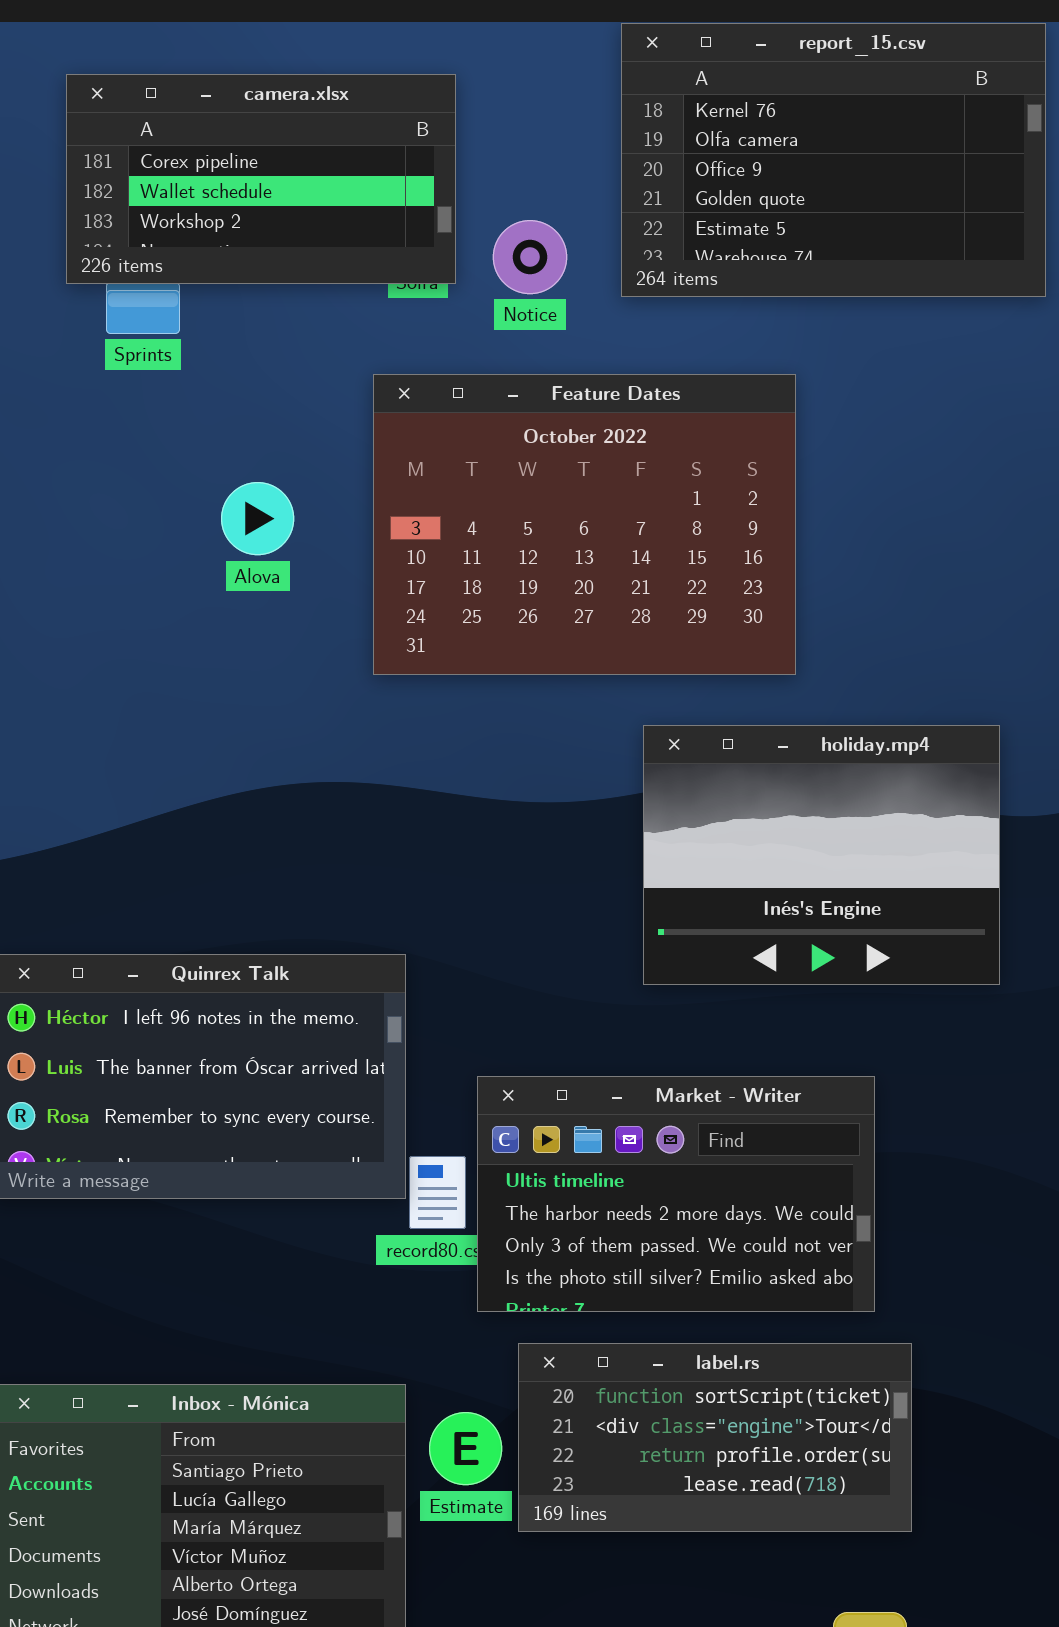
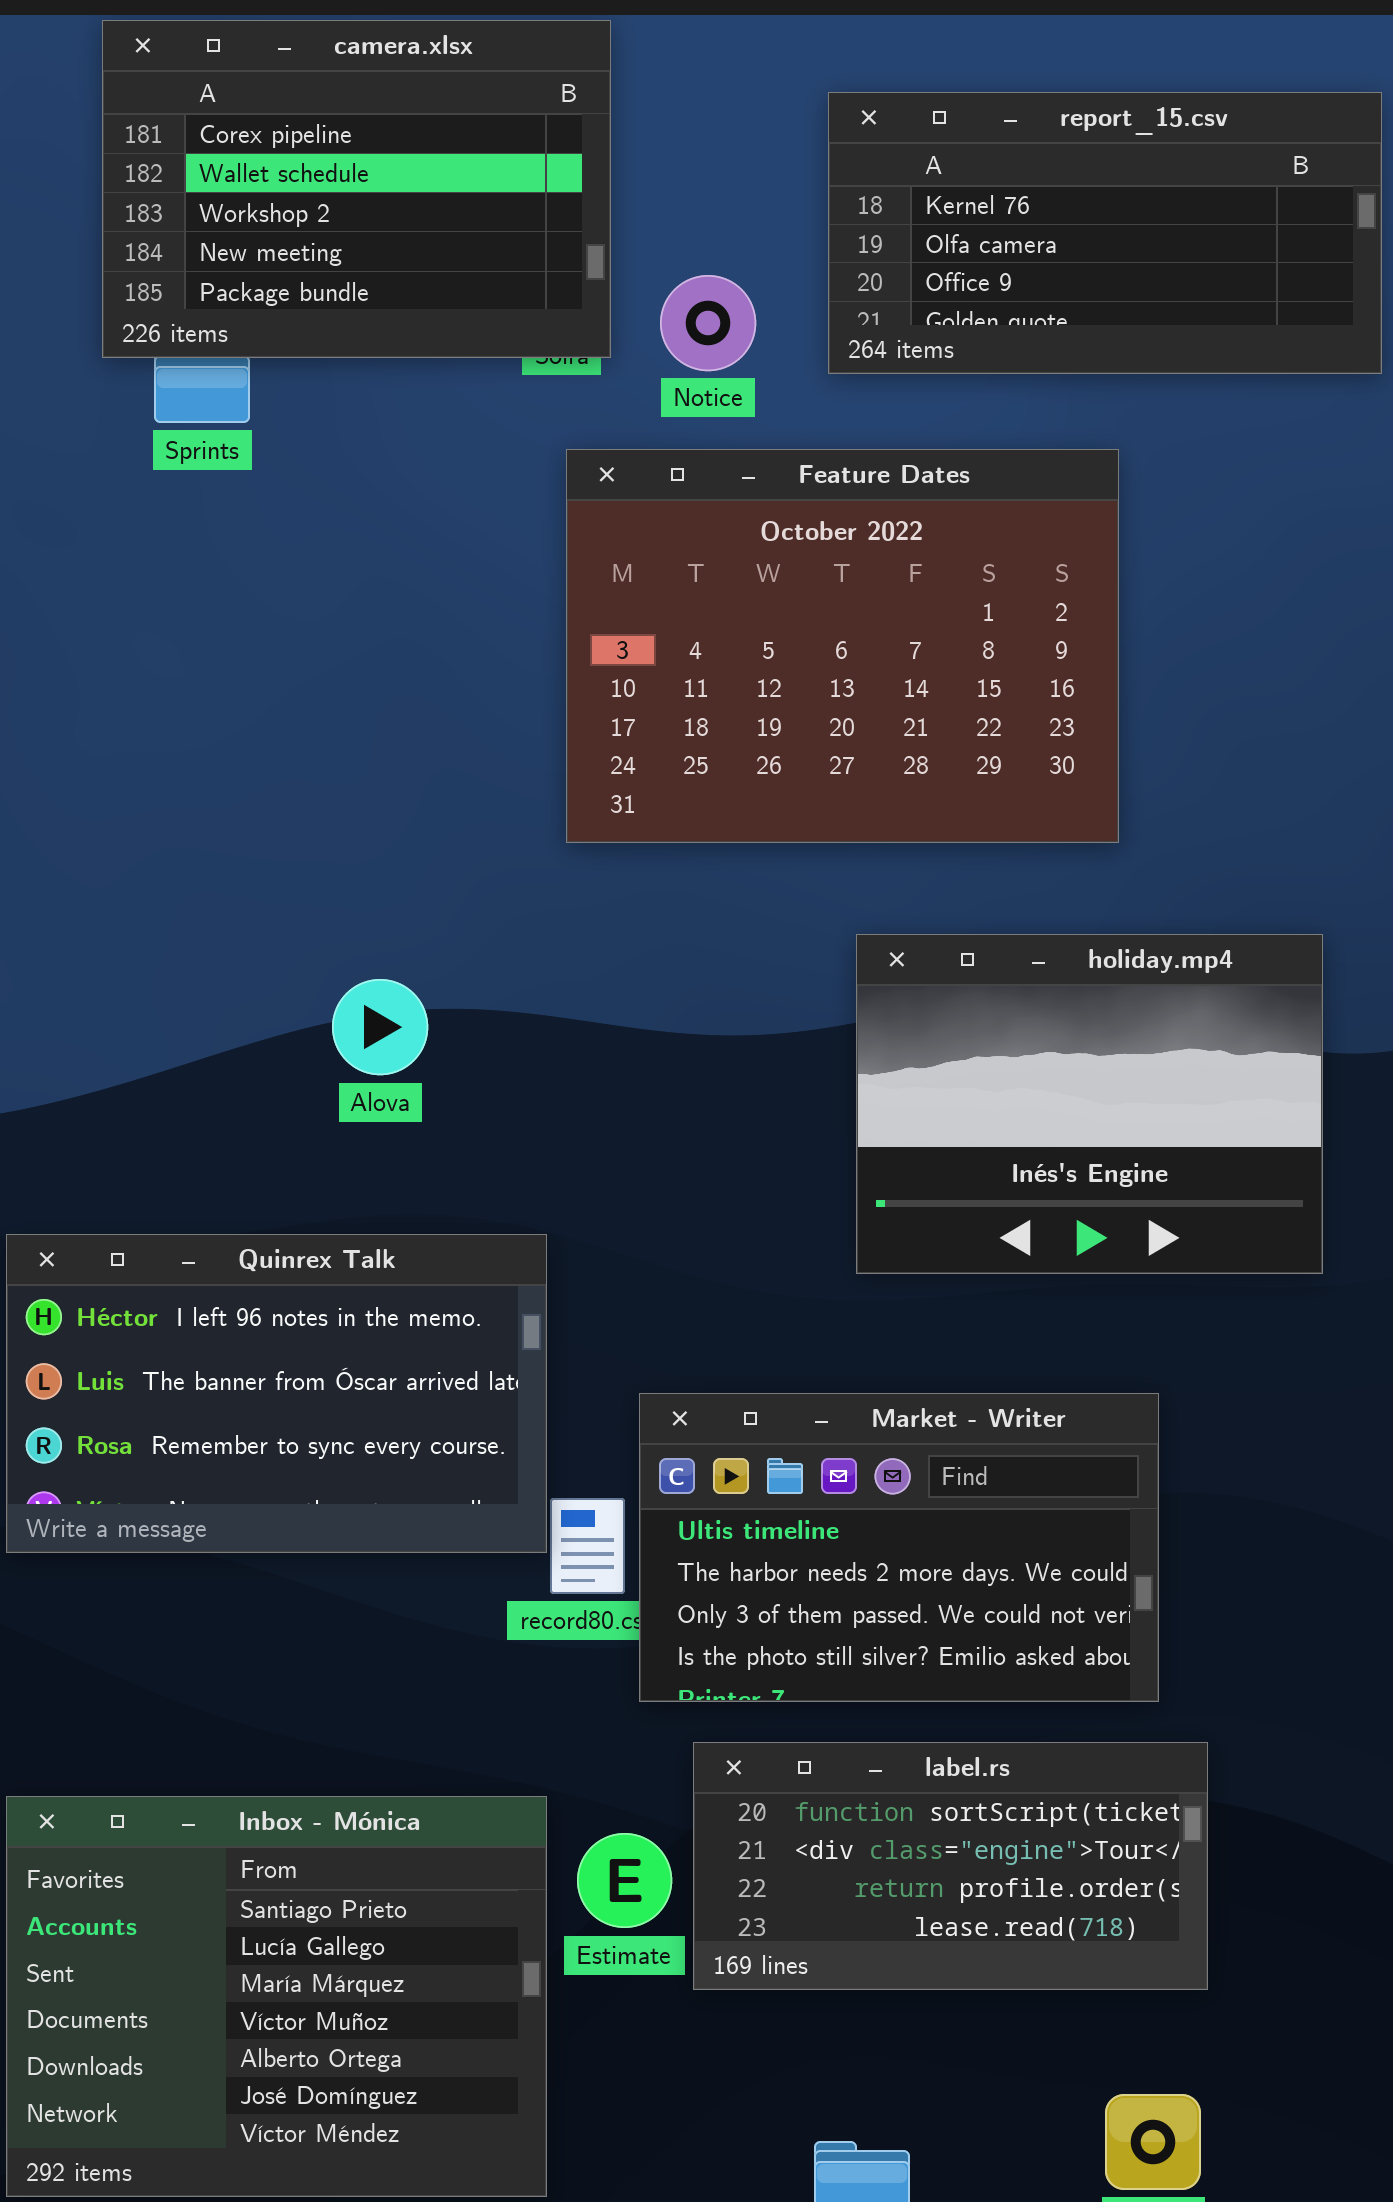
report_15.csv: [621,23,1046,297] -> [828,92,1382,374], resized
camera.xlsx: [66,74,456,284] -> [102,20,611,358], resized
Feature Dates: [373,374,796,675] -> [566,449,1119,843], moved
Alova: [221,482,294,555] -> [332,979,428,1075], moved

